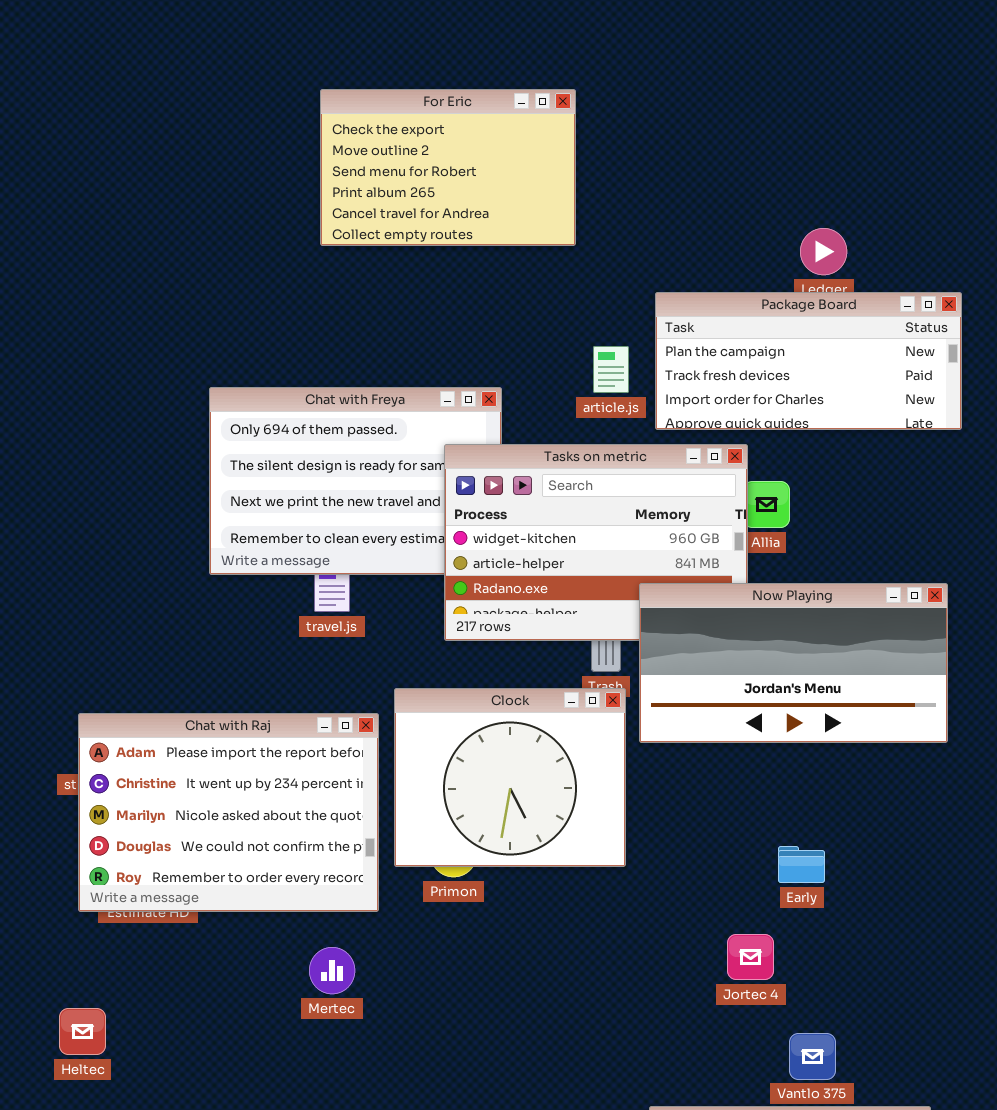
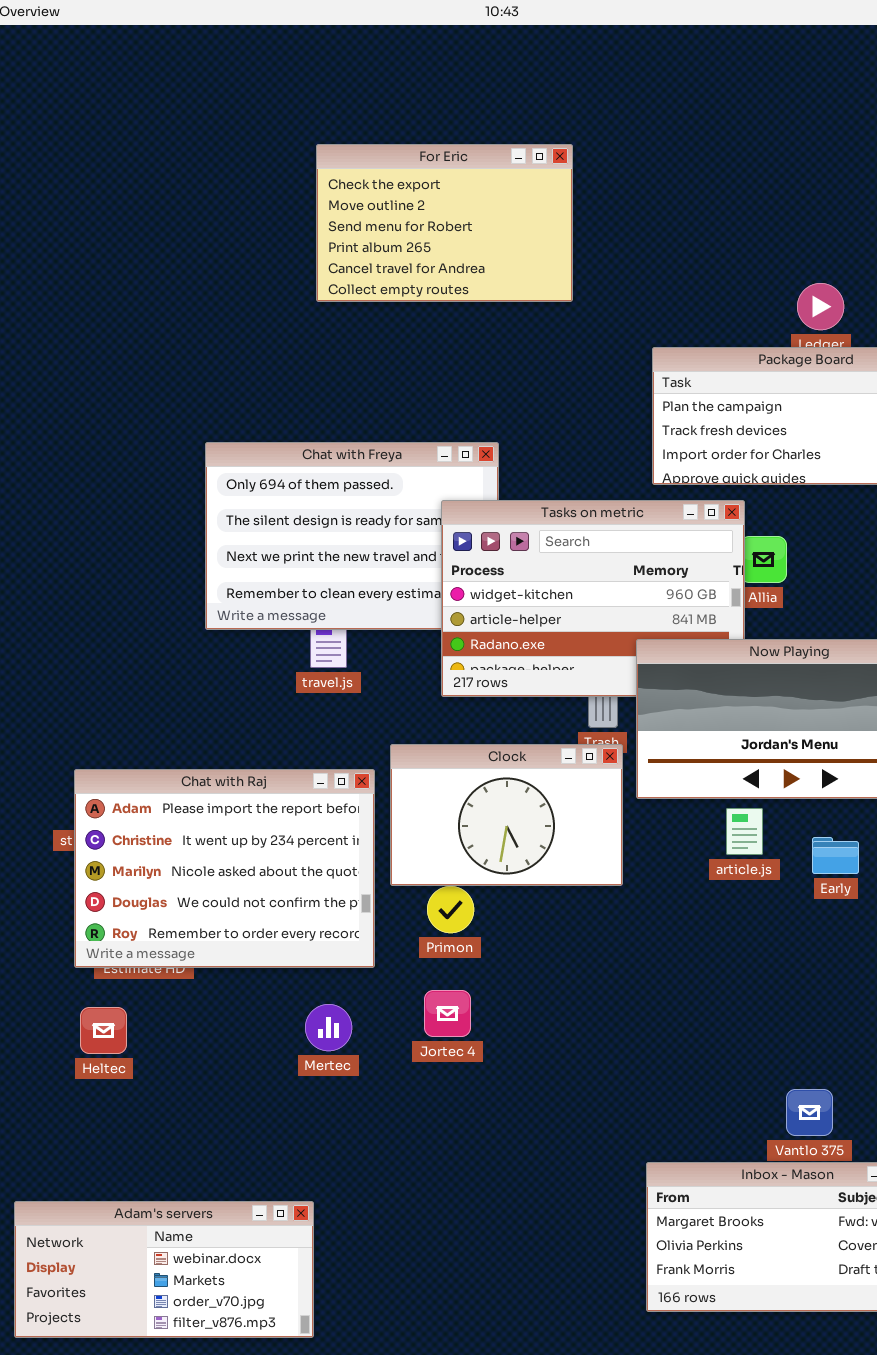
article.js: [593,346,629,393] -> [726,808,763,855], moved
Clock: [394,688,626,867] -> [390,744,623,886], resized
Early: [778,846,825,883] -> [812,837,859,874], moved
Jortec 4: [727,934,774,980] -> [424,990,471,1037], moved
Heltec: [59,1008,106,1055] -> [80,1007,127,1054], moved

